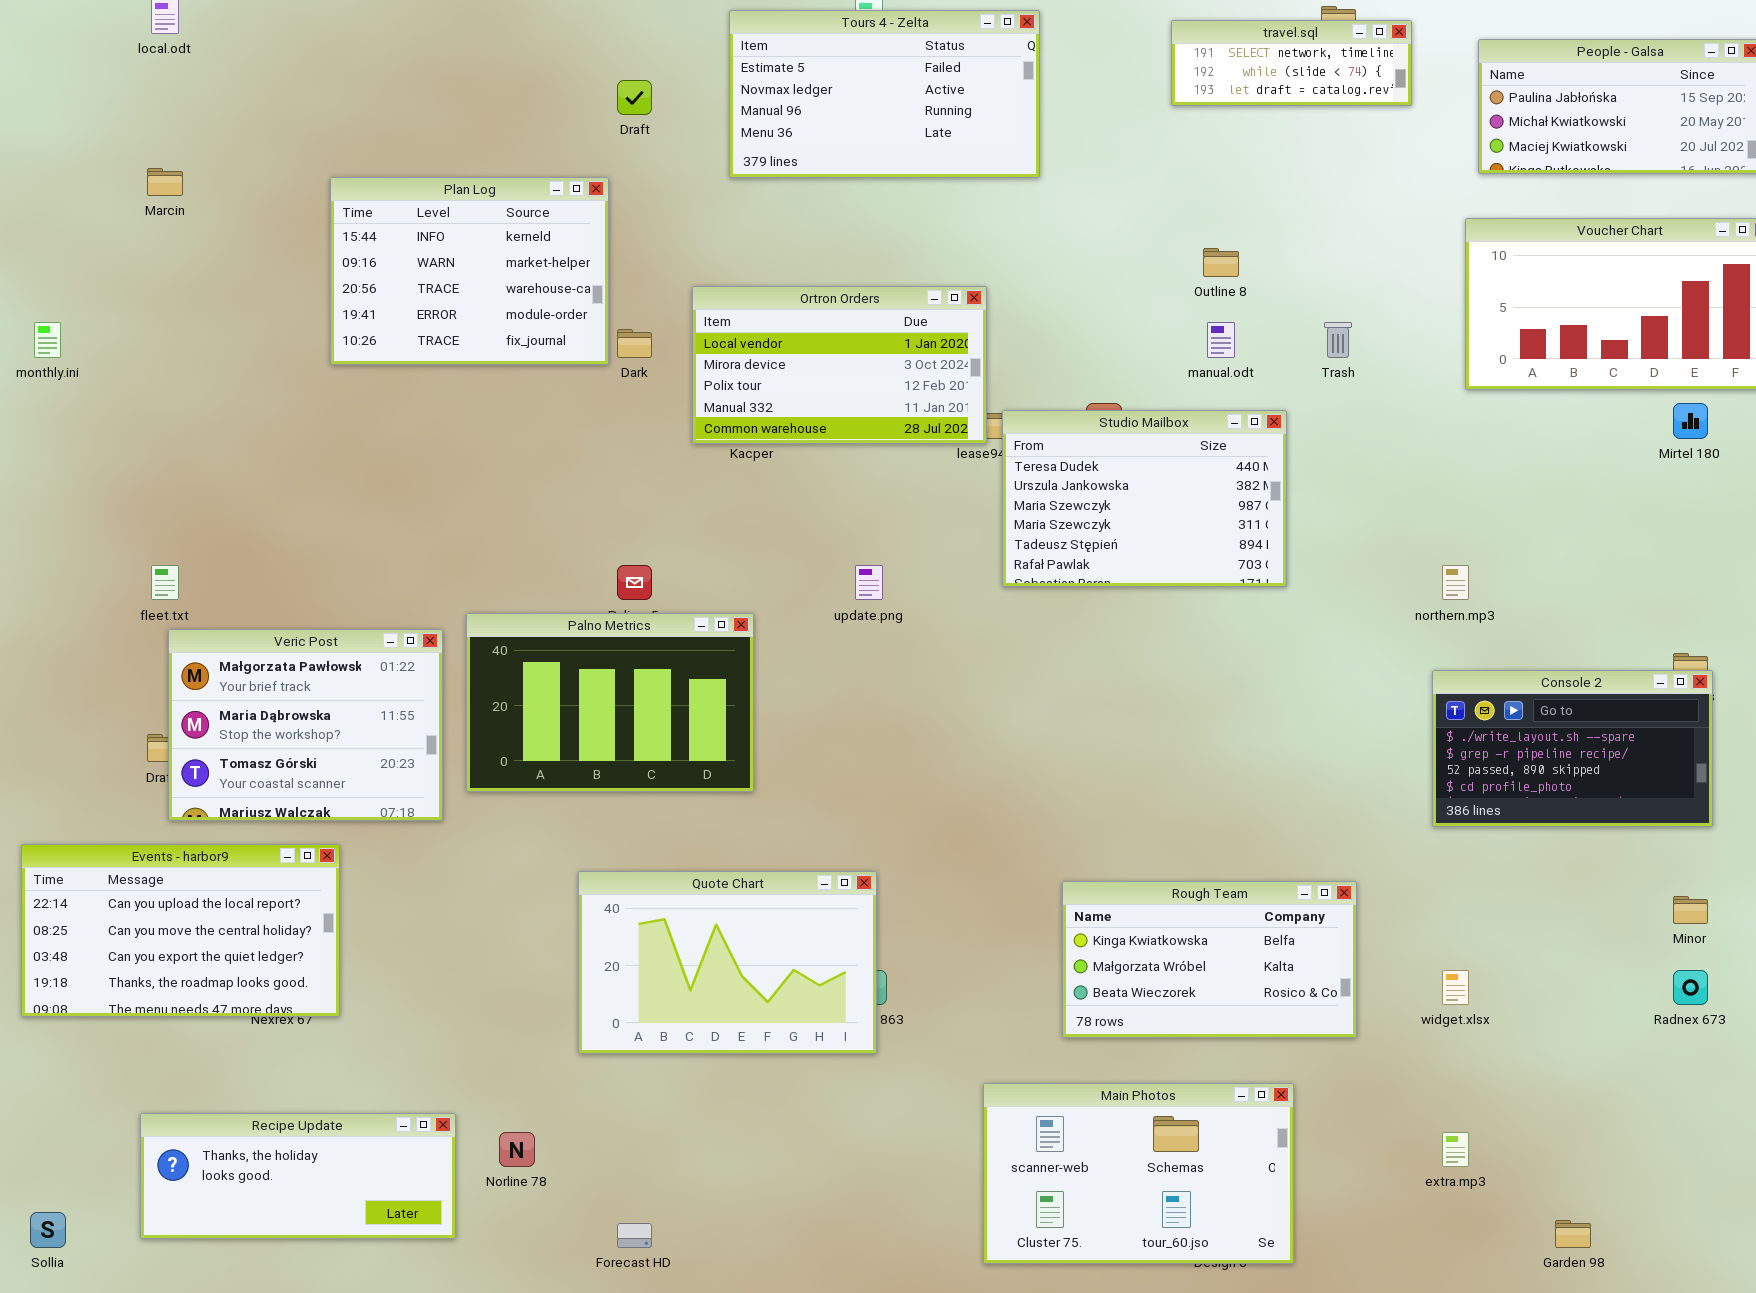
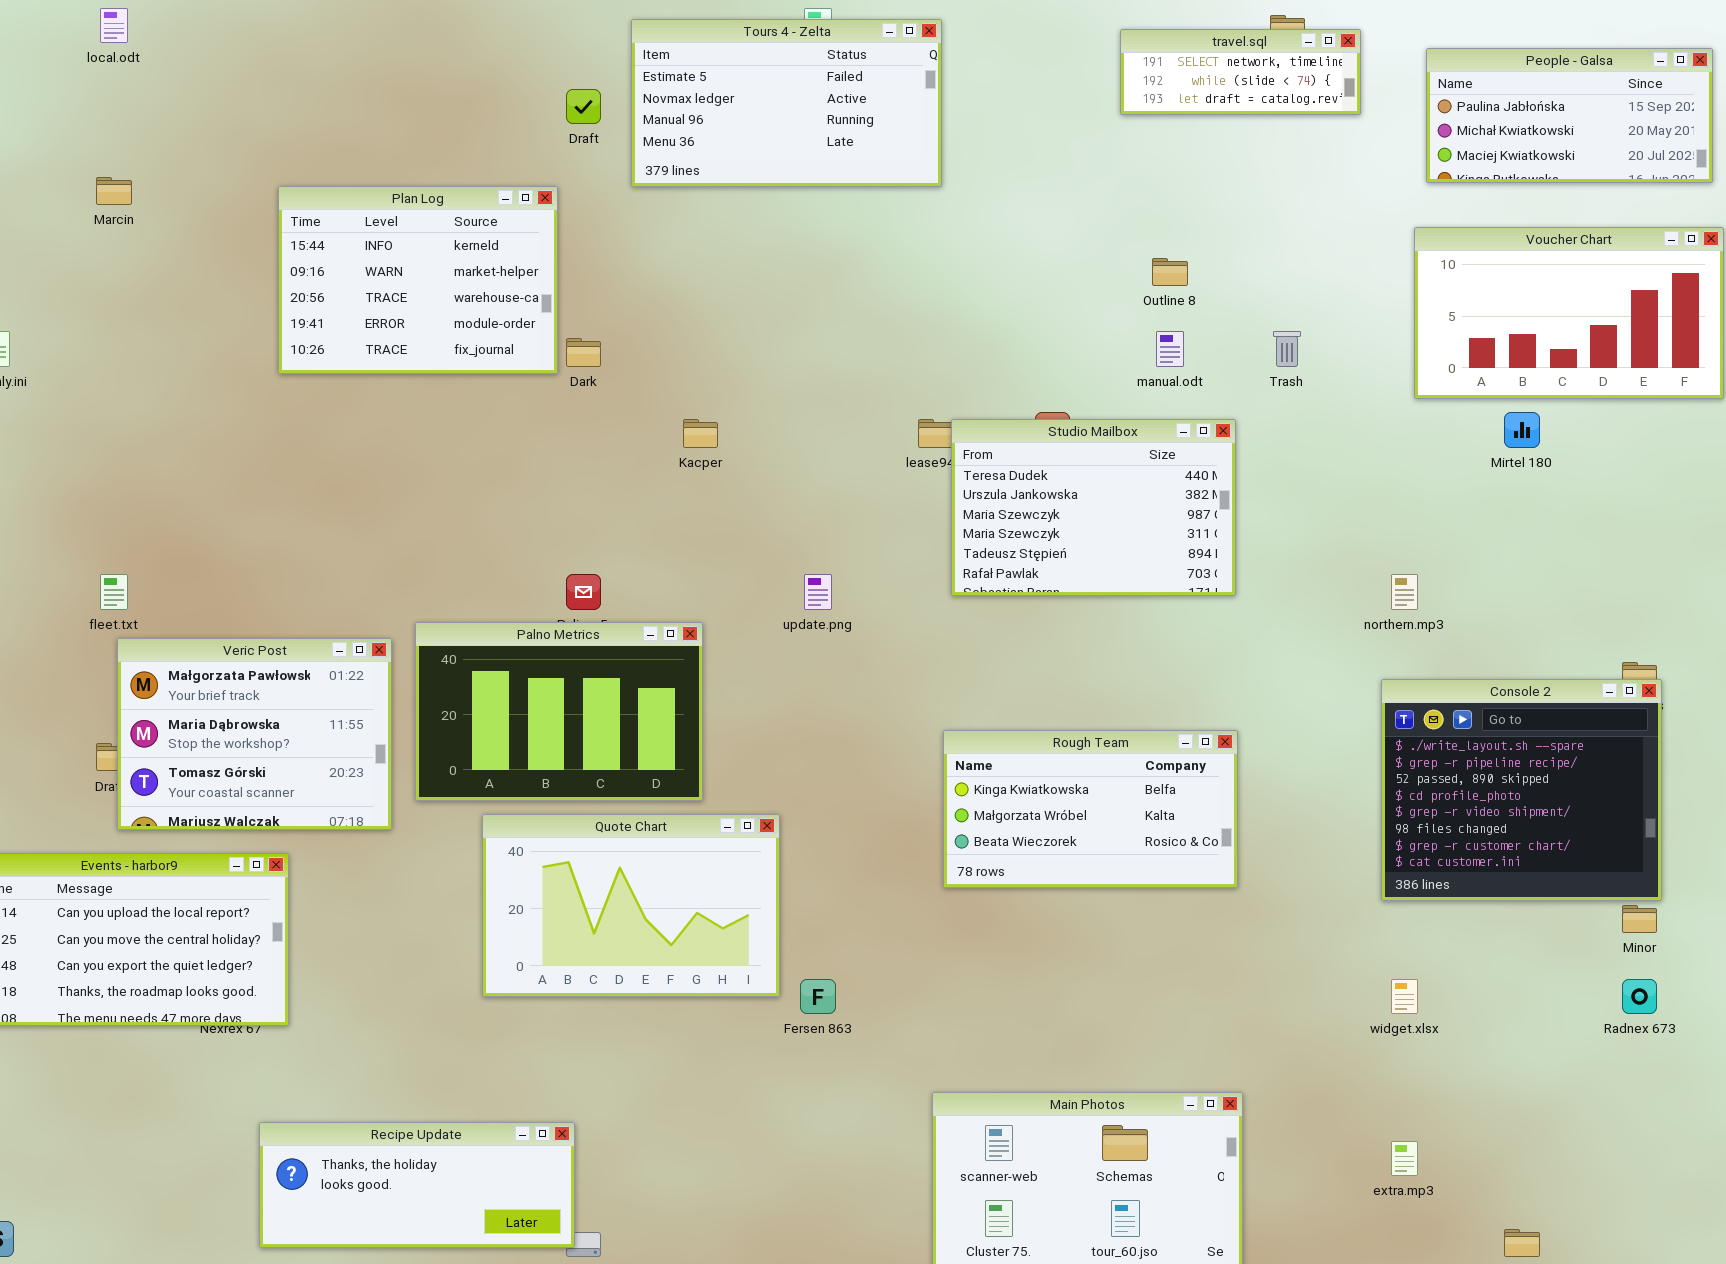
Tours 4 - Zelta: [729,10,1040,178] -> [631,19,942,187], moved
Ortron Orders: [692,286,987,444] -> none, closed
Mirtel 180: [1673,403,1708,439] -> [1504,412,1540,448], moved
Console 2: [1432,670,1713,827] -> [1381,679,1662,901], resized
Quote Chart: [578,871,877,1054] -> [482,814,780,997], moved
Rough Team: [1062,881,1357,1038] -> [943,730,1238,888], moved
Recipe Update: [140,1113,456,1239] -> [259,1122,575,1248], moved

